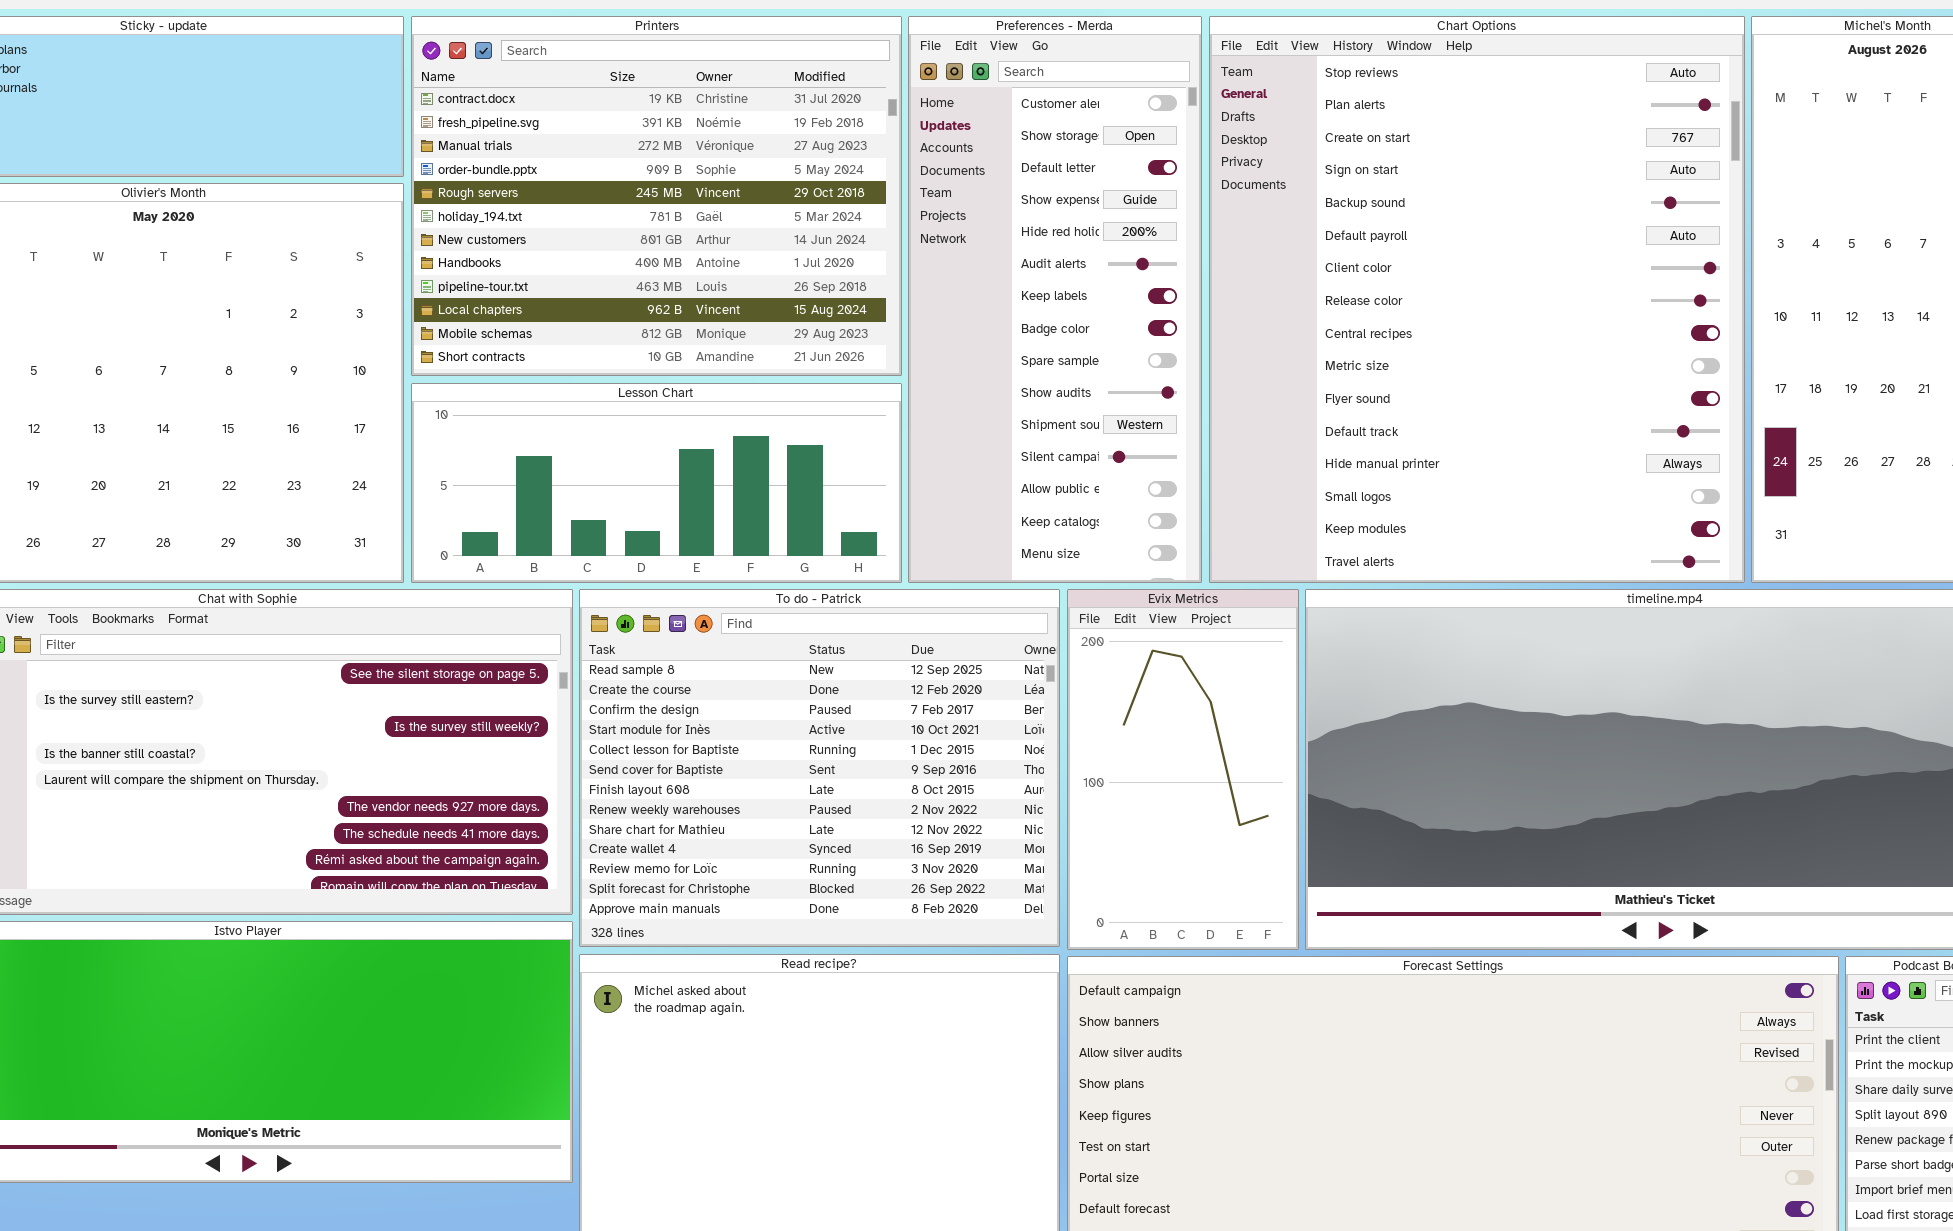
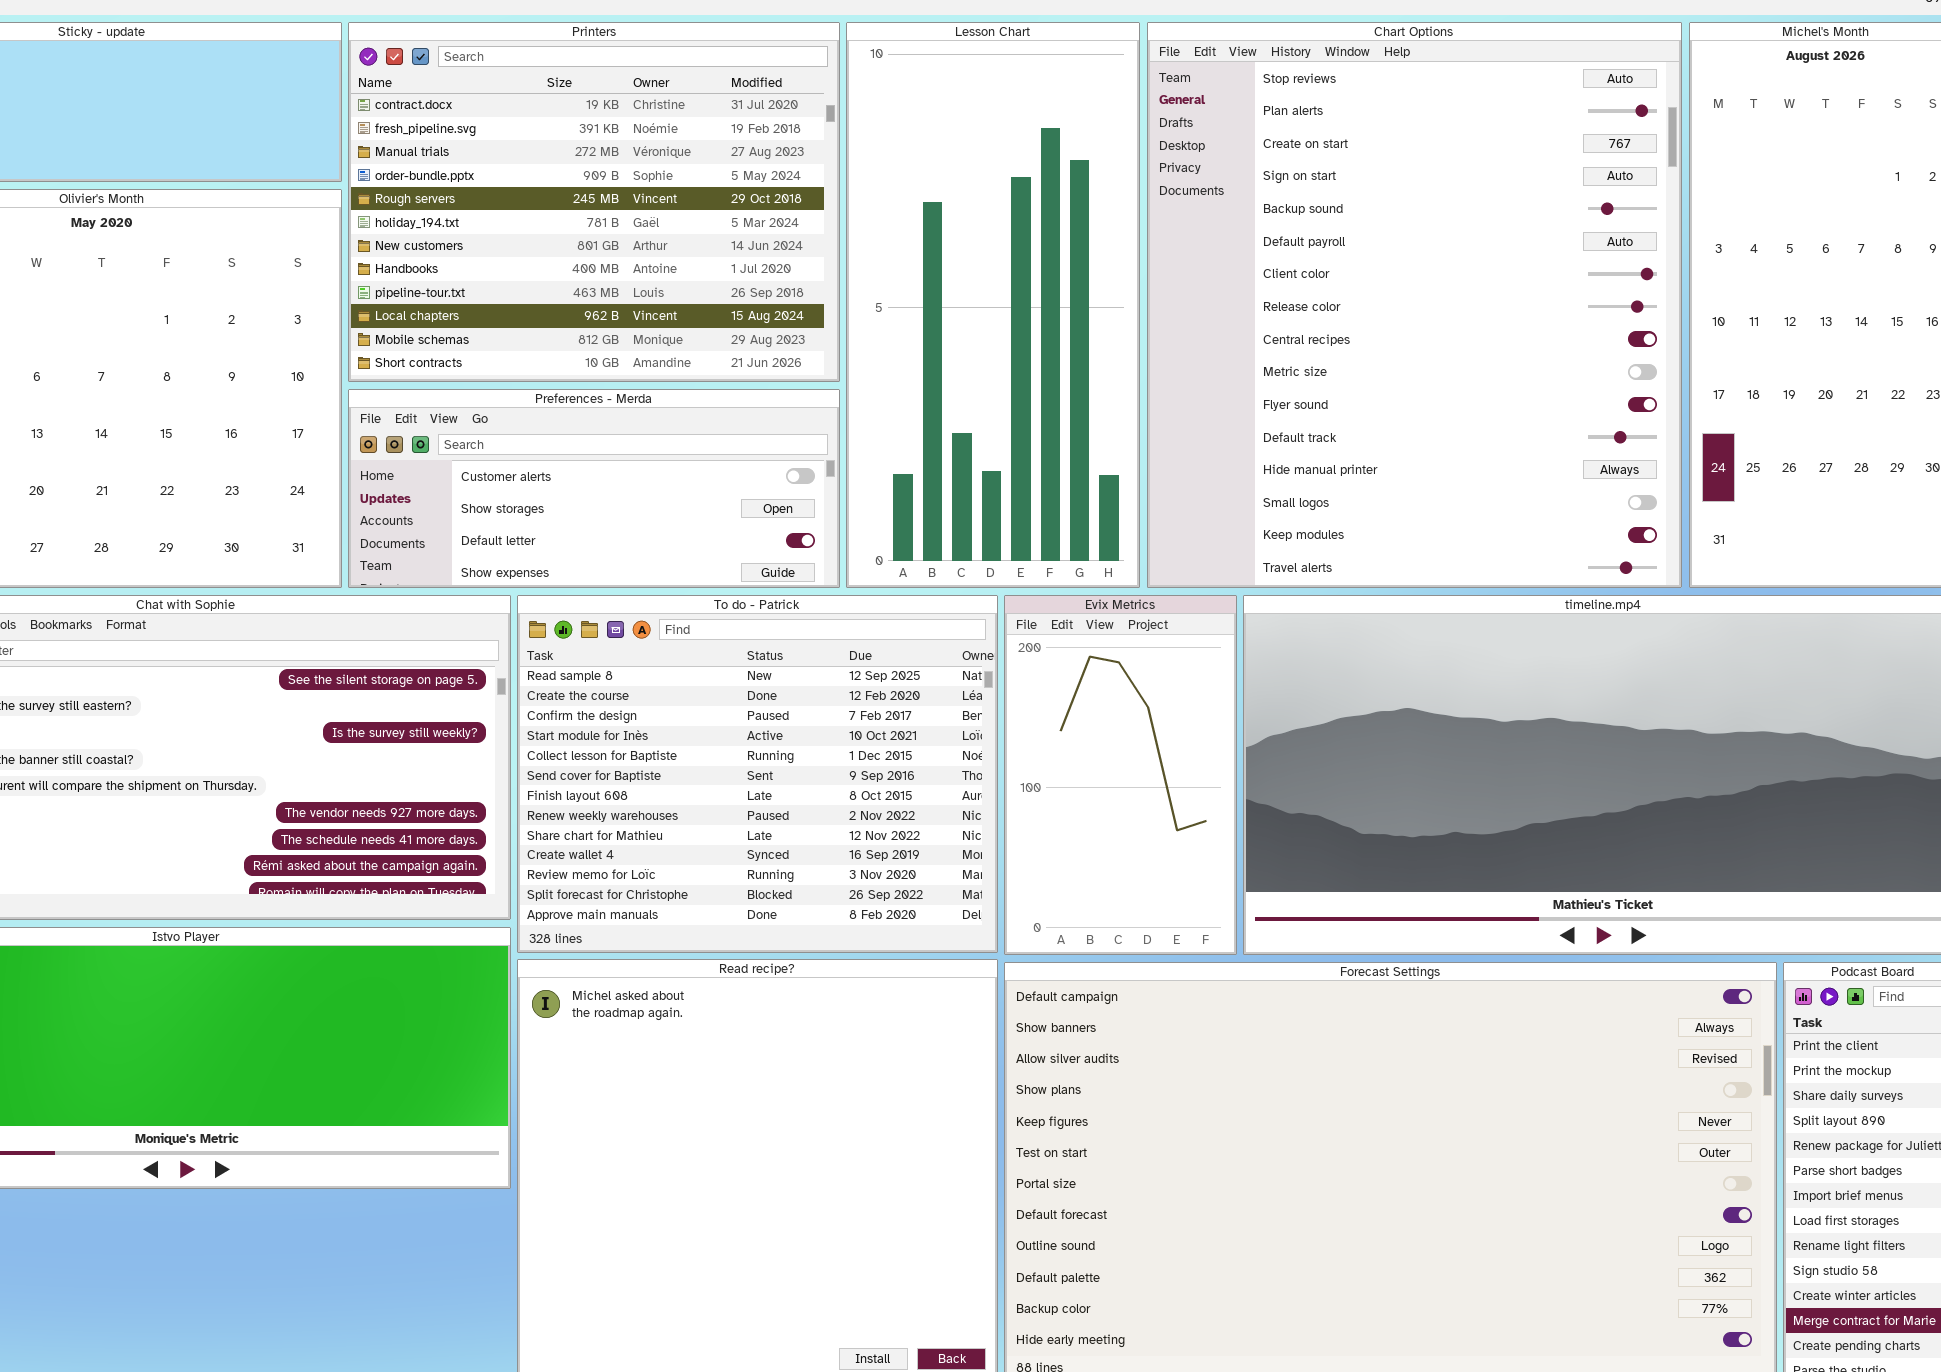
Preferences - Merda: [908,16,1202,583] -> [348,389,840,588], moved, resized
Lesson Chart: [411,383,902,583] -> [846,22,1140,588], moved, resized

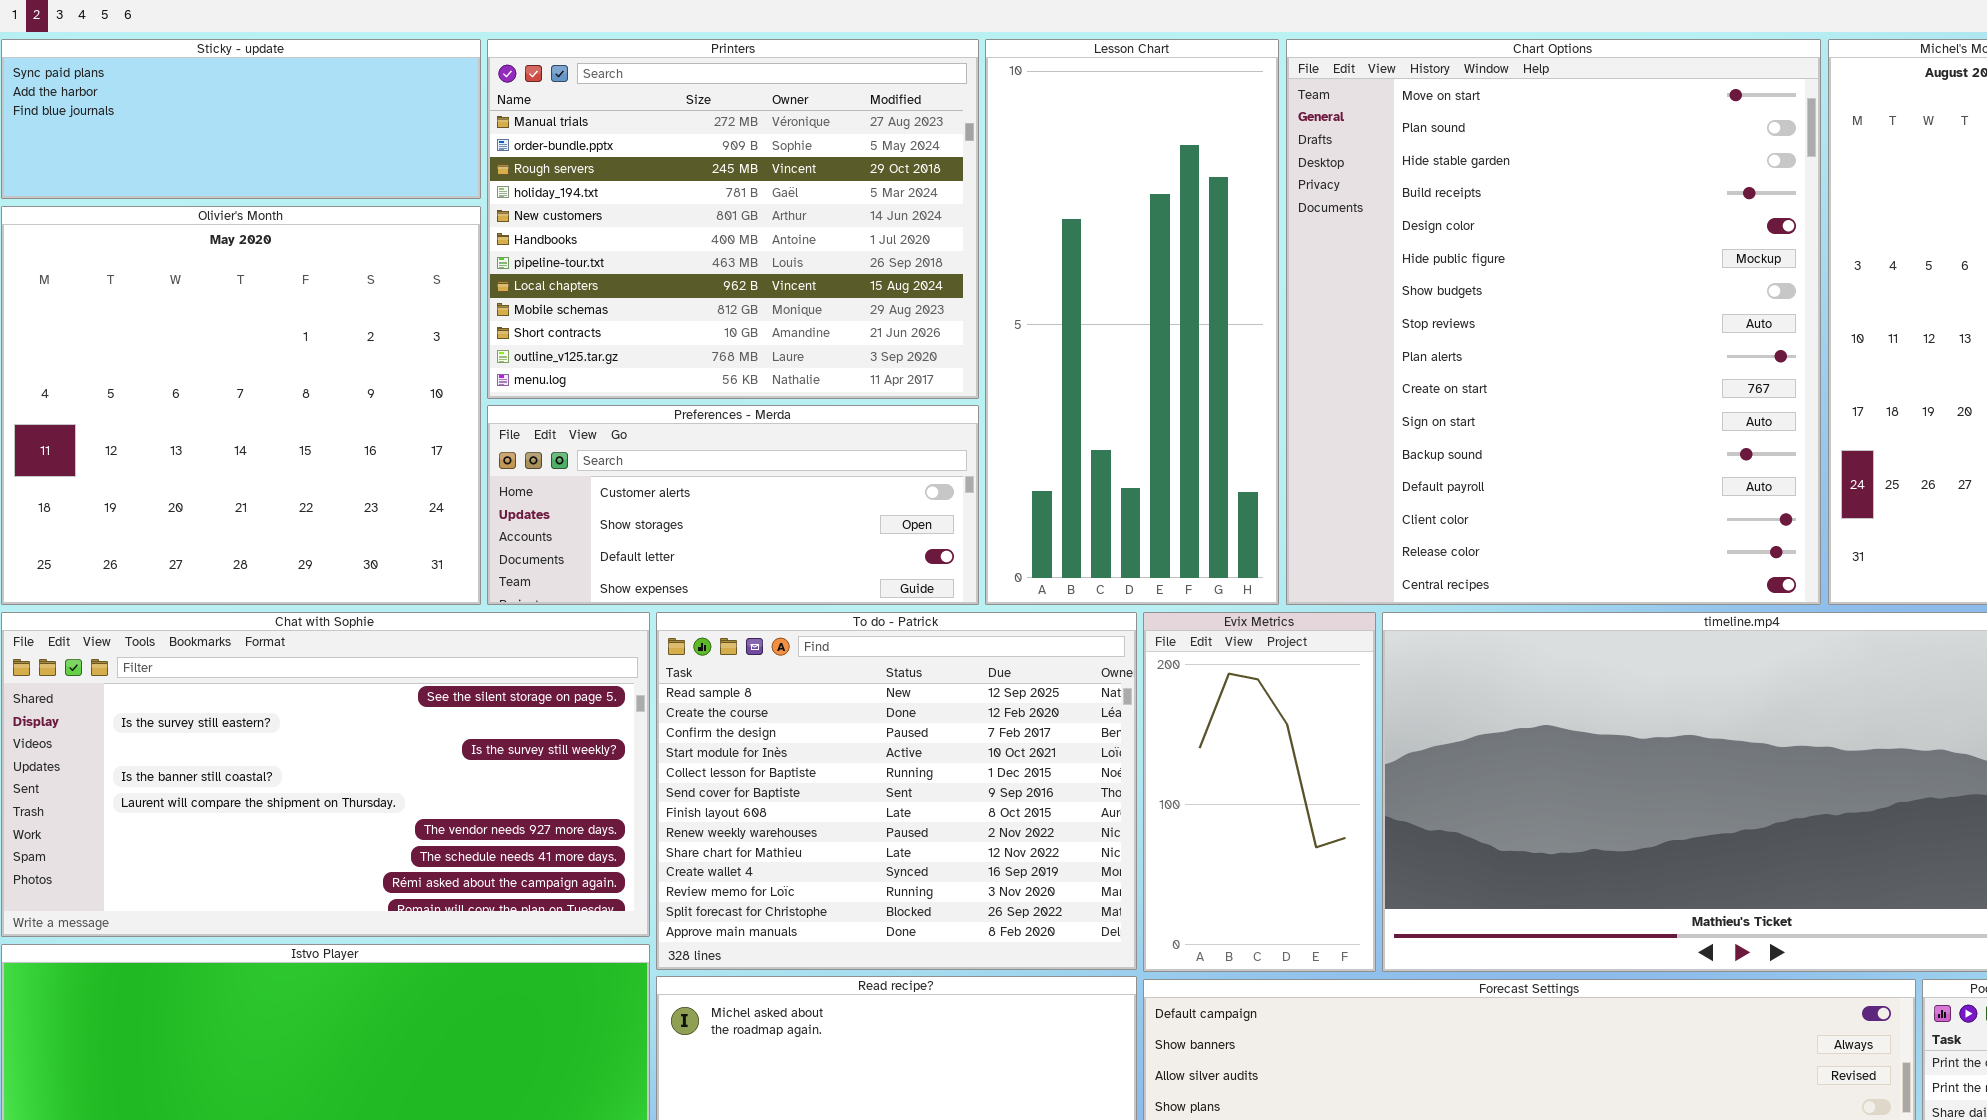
Printers: [348,22,840,382] -> [487,39,979,399], scrolled down 2 rows
Chart Options: [1147,22,1682,588] -> [1286,39,1821,605], scrolled up 7 rows

